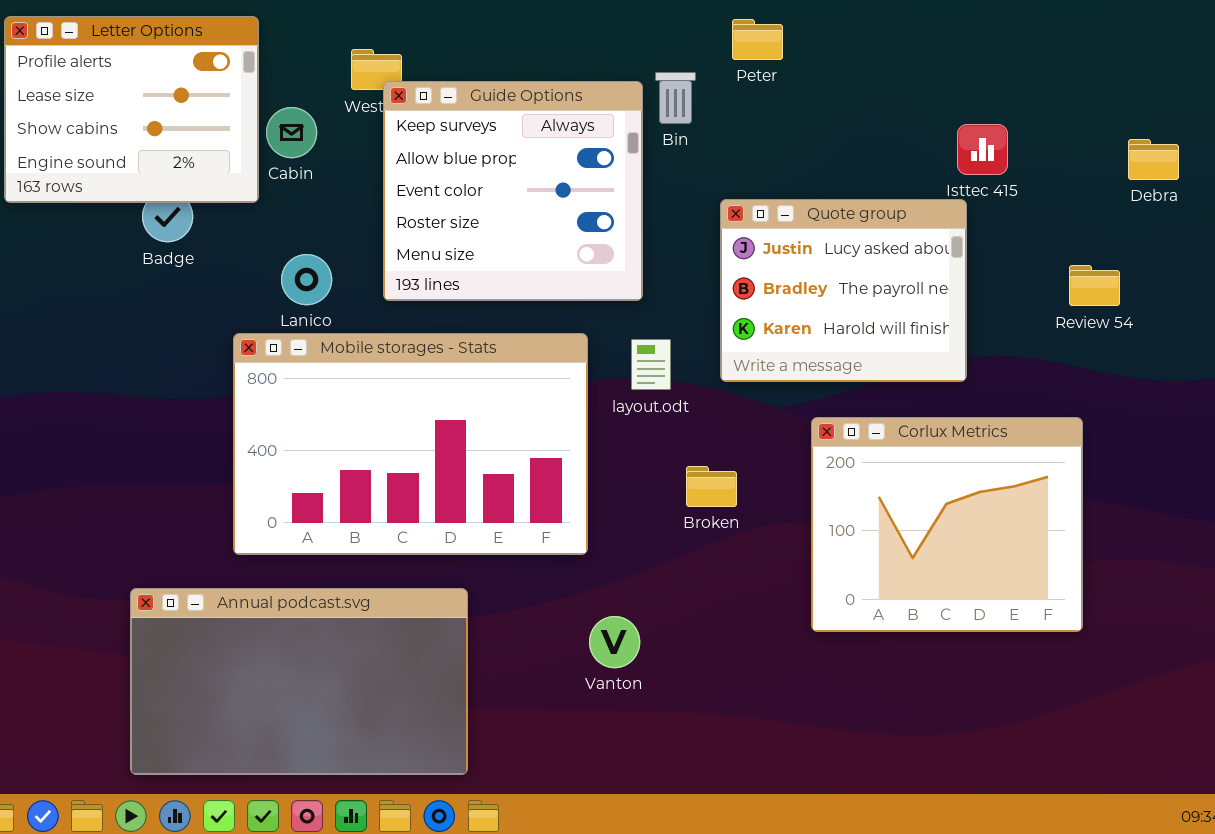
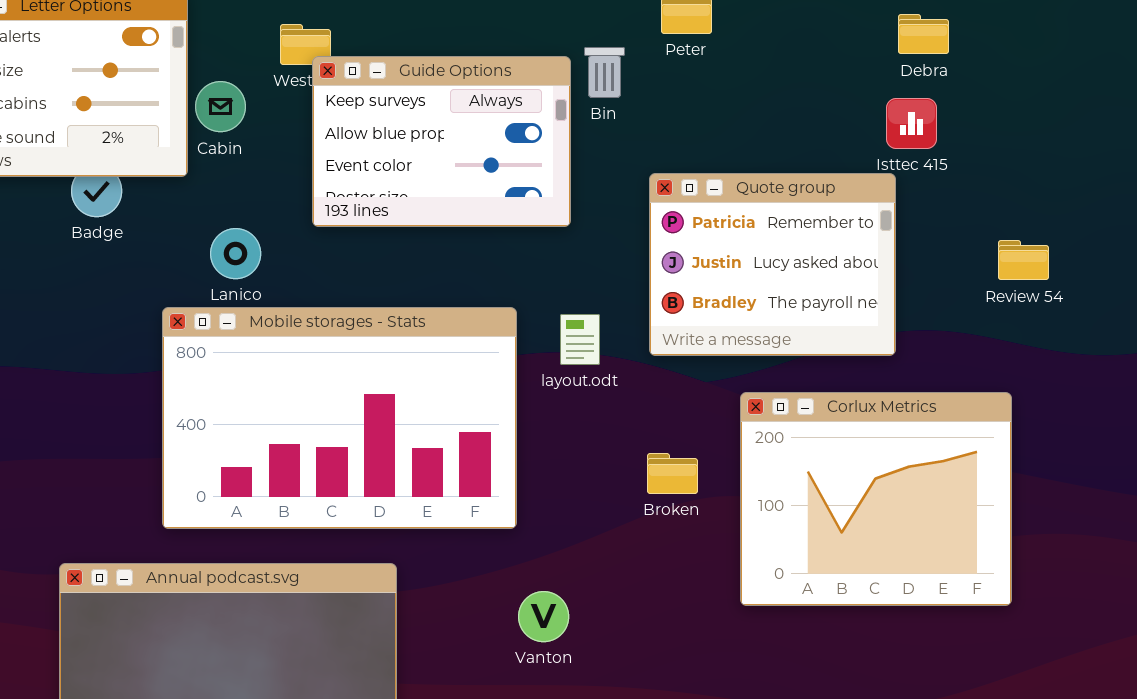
Guide Options: [383,81,643,301] -> [312,56,571,227], resized
Debra: [1128,139,1179,180] -> [898,14,949,54], moved
Quote group: [720,199,967,382] -> [649,173,896,356], scrolled up 1 row
Broken: [686,466,737,507] -> [647,453,698,494], moved

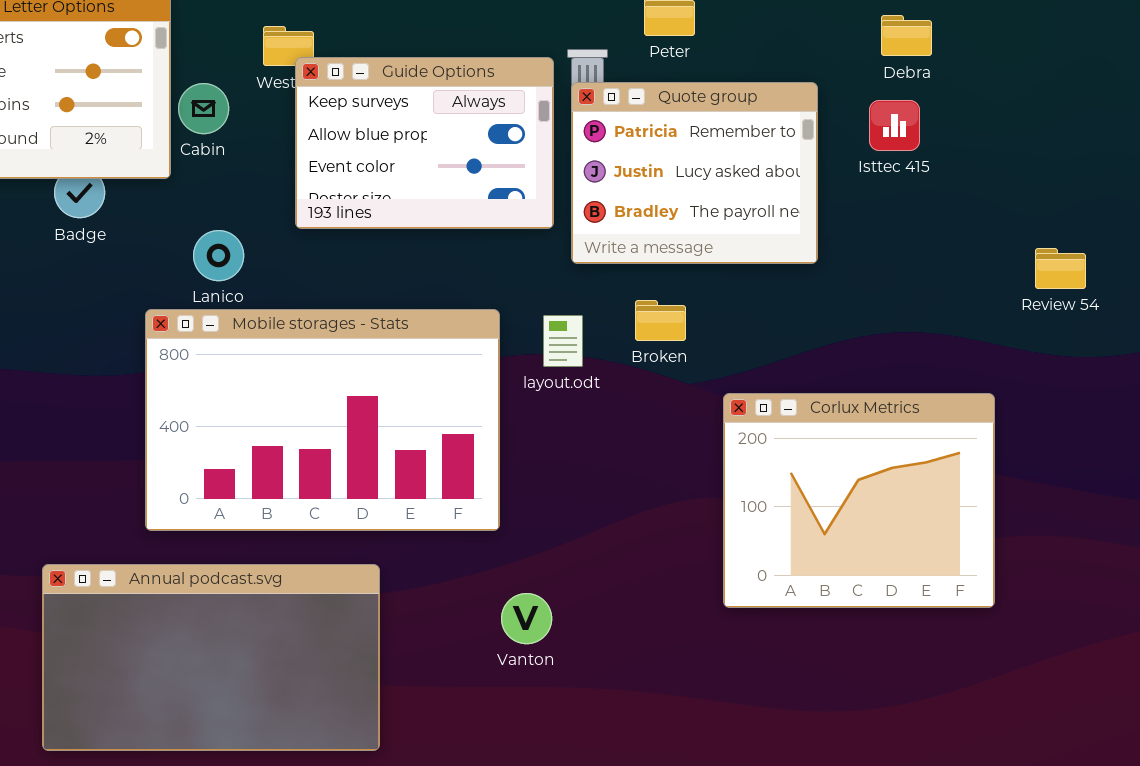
Quote group: [649,173,896,356] -> [571,82,818,264], moved
Review 54: [998,240,1049,280] -> [1035,248,1086,289], moved
Broken: [647,453,698,494] -> [635,300,686,341], moved

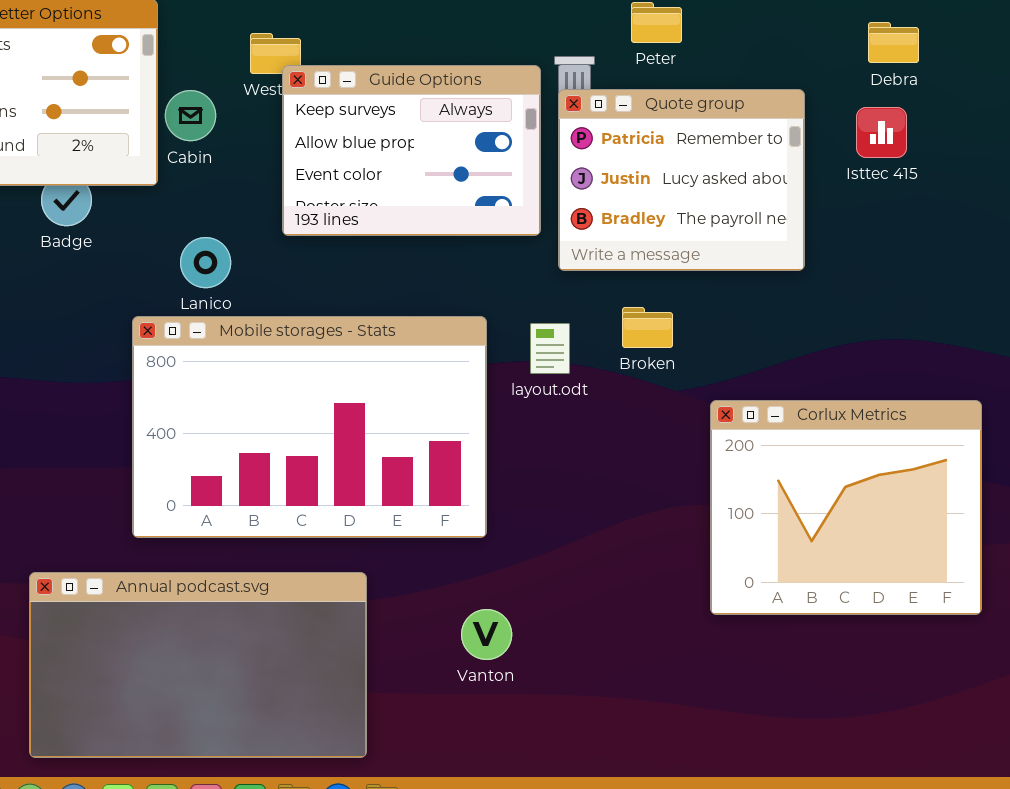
Vanton: [501,593,552,644] -> [461,609,512,660], moved

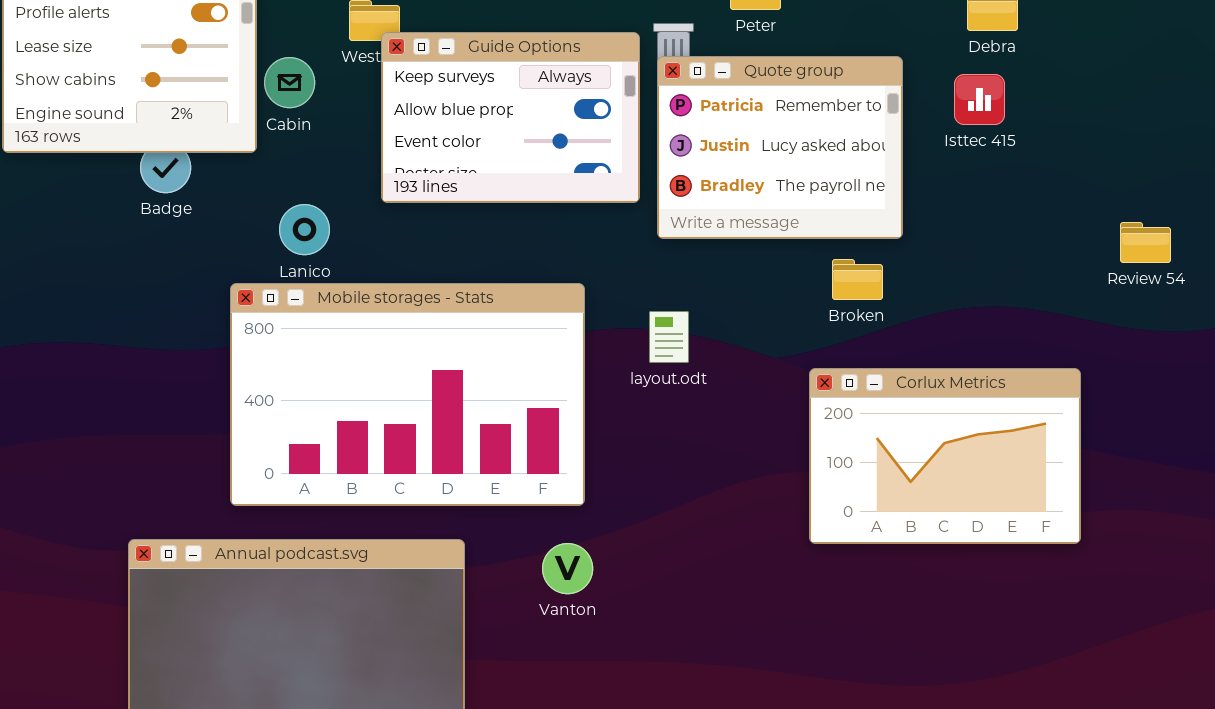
Broken: [622,307,673,348] -> [832,259,883,300], moved
layout.odt: [530,323,570,374] -> [649,311,689,363], moved
Corlux Metrics: [710,400,982,615] -> [809,368,1081,544], resized
Vanton: [461,609,512,660] -> [542,543,593,594], moved

